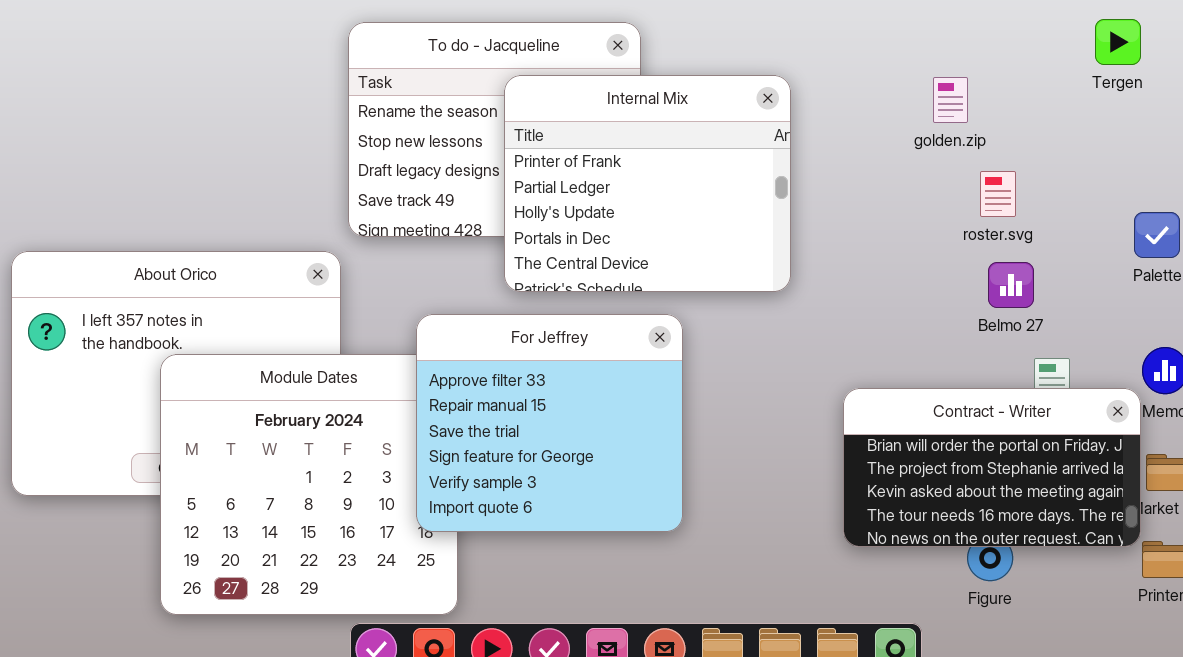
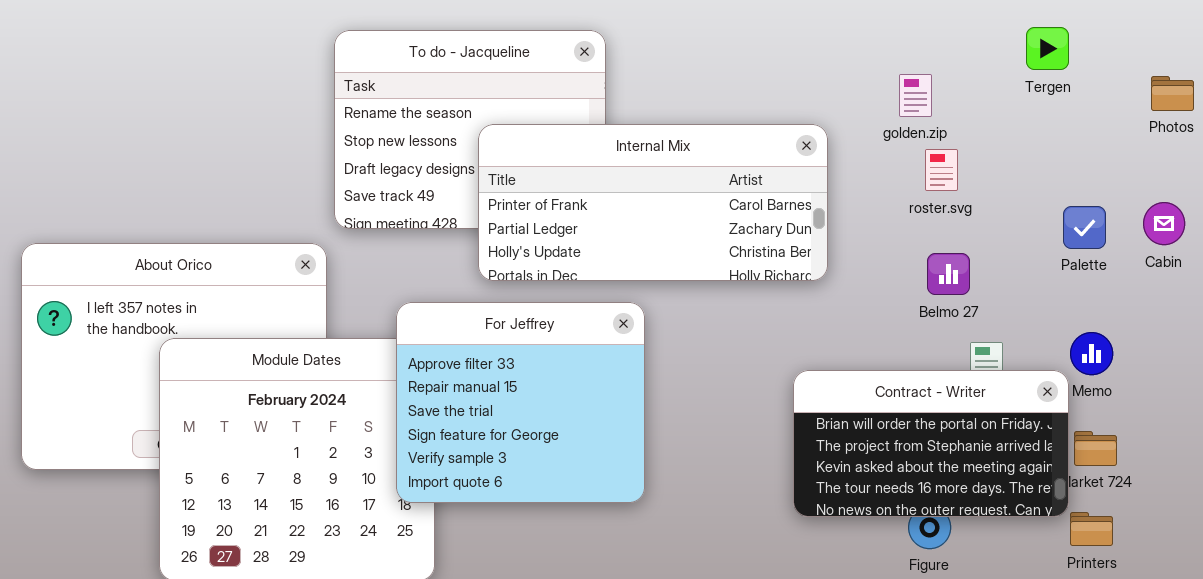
Internal Mix: [504,75,791,292] -> [478,124,828,281], resized
golden.zip: [933,77,968,123] -> [899,74,932,117], moved
roster.svg: [980,171,1016,217] -> [925,149,958,191], moved

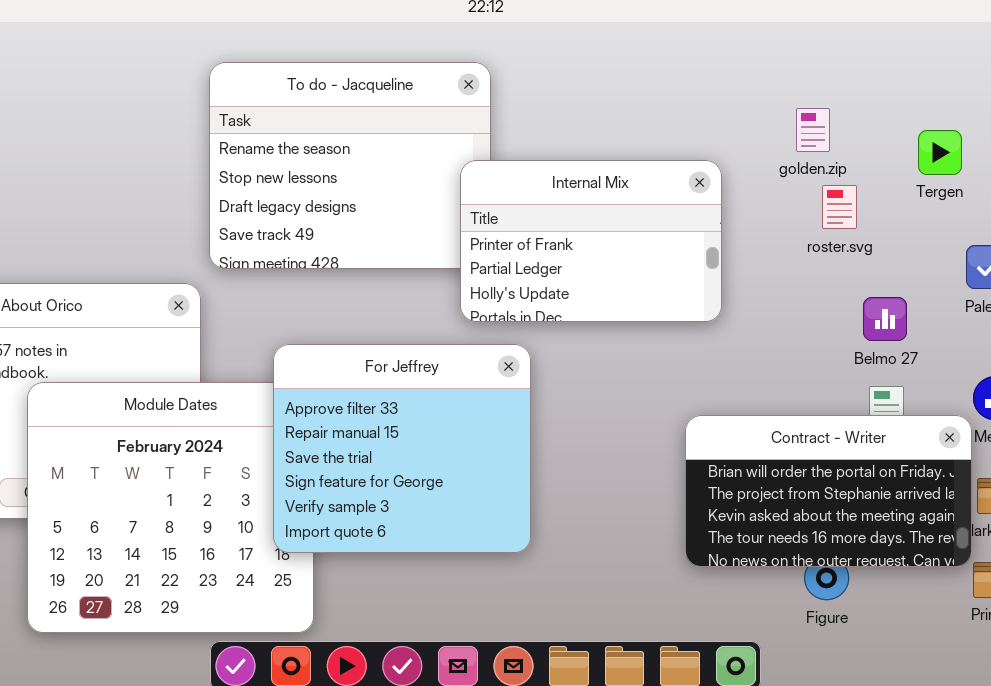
Tergen: [1026,27,1069,70] -> [918,130,962,175], moved
Internal Mix: [478,124,828,281] -> [460,160,722,322], resized
Belmo 27: [927,253,970,295] -> [863,297,907,341], moved

